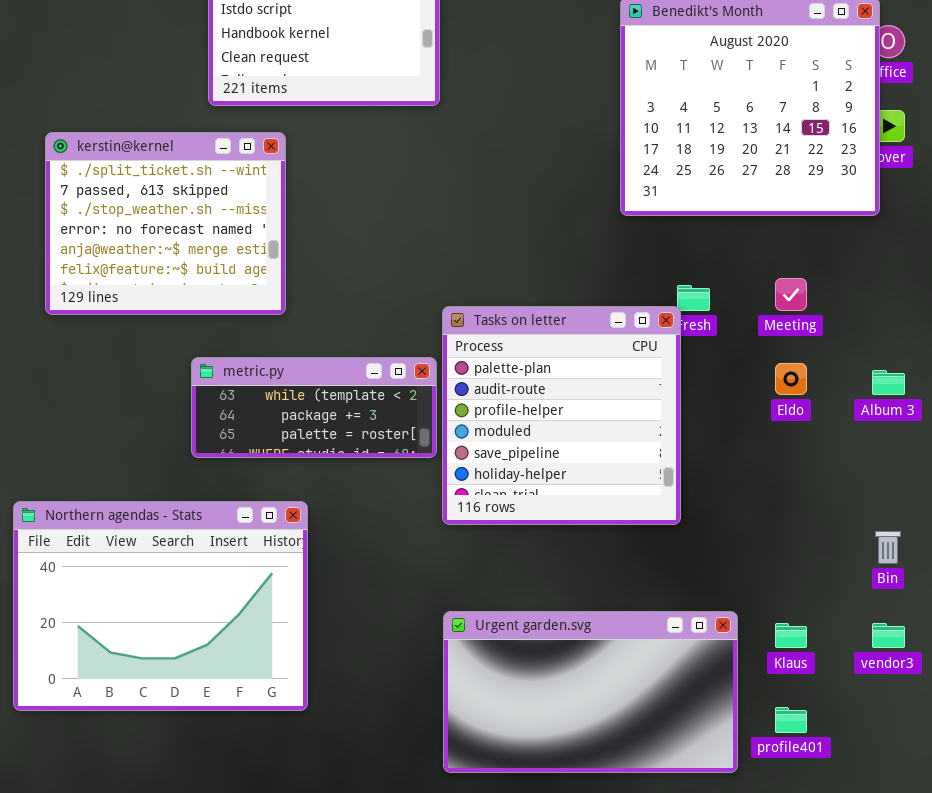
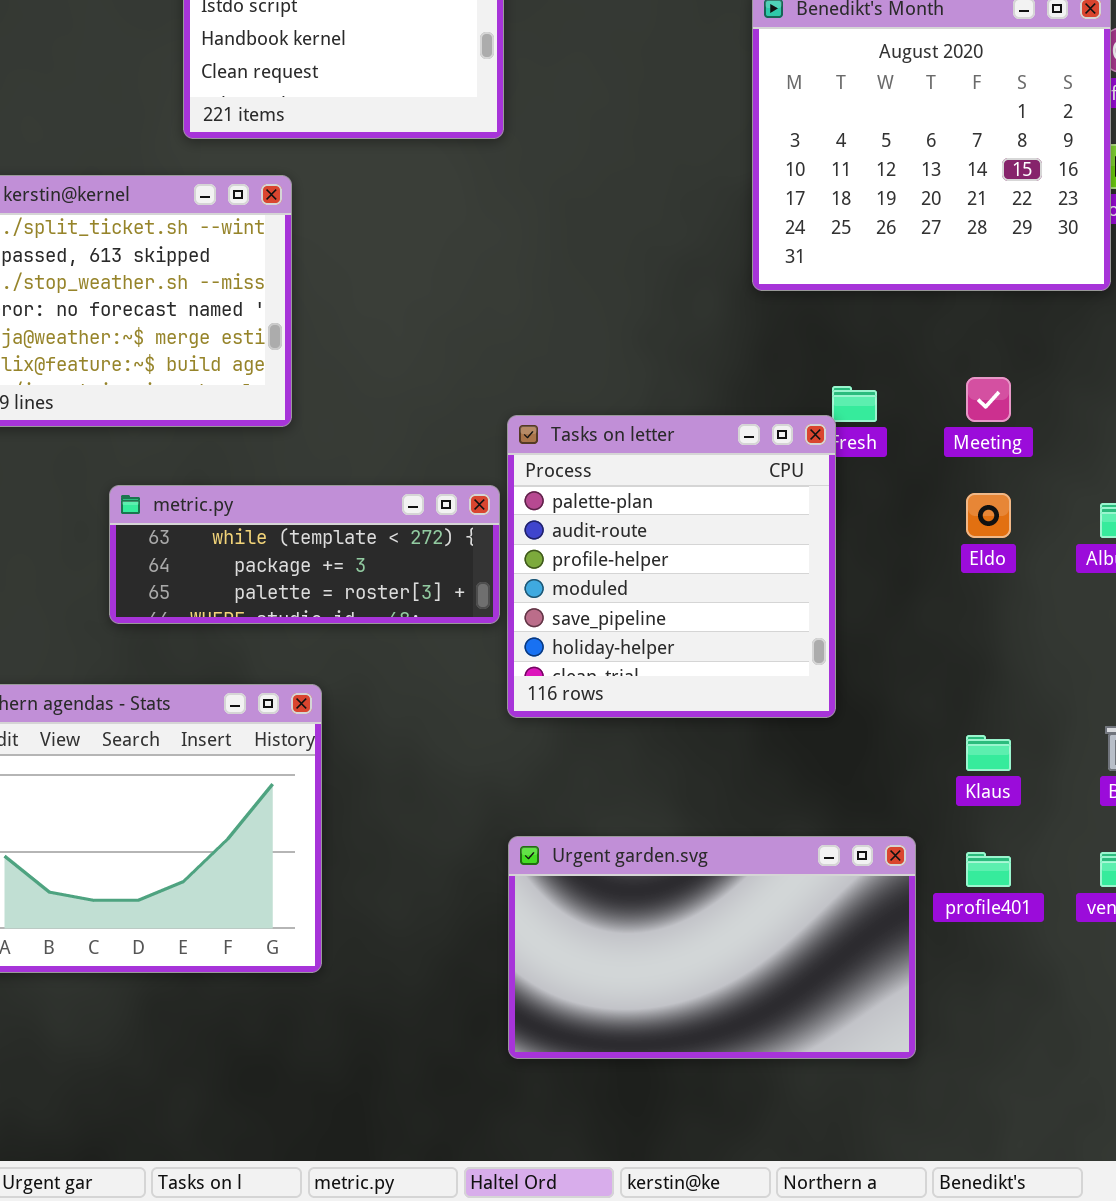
metric.py: [191,357,437,458] -> [109,485,500,624], resized
Klaus: [775,623,807,648] -> [966,735,1011,771], moved
profile401: [775,707,807,733] -> [966,852,1011,887], moved

